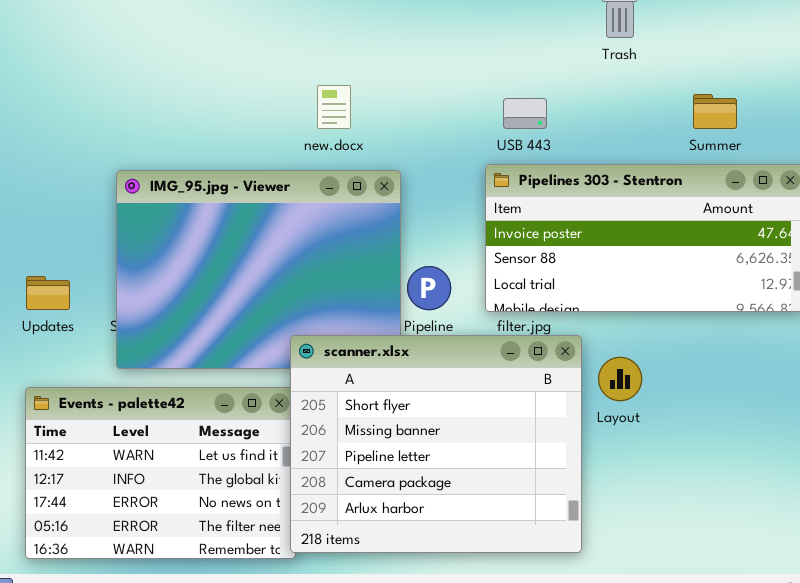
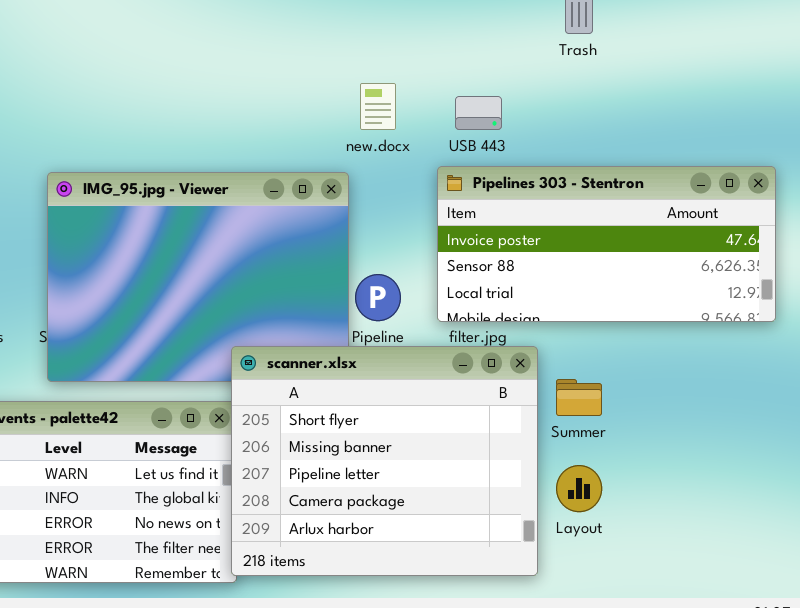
new.docx: [317,85,351,129] -> [360,83,396,130], moved
Summer: [693,94,737,129] -> [556,379,602,416], moved
Layout: [598,357,642,401] -> [556,465,602,512], moved

